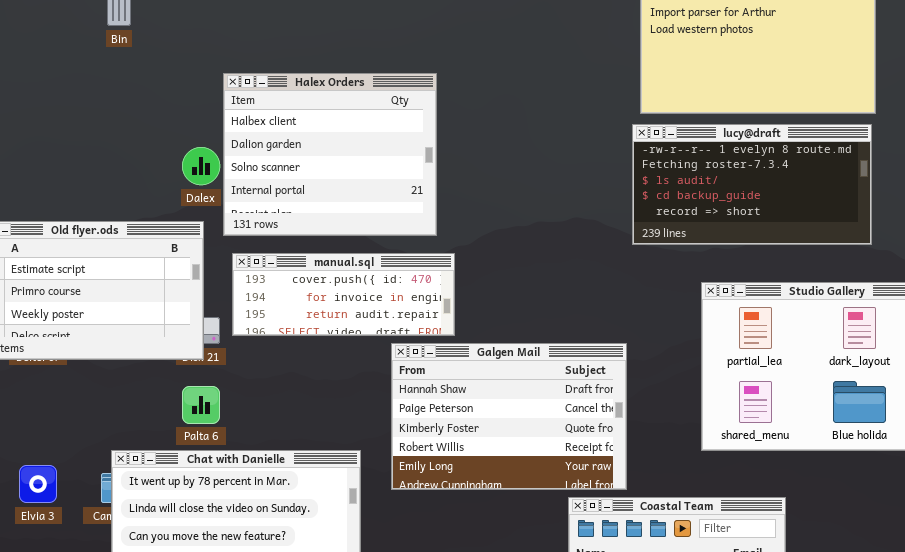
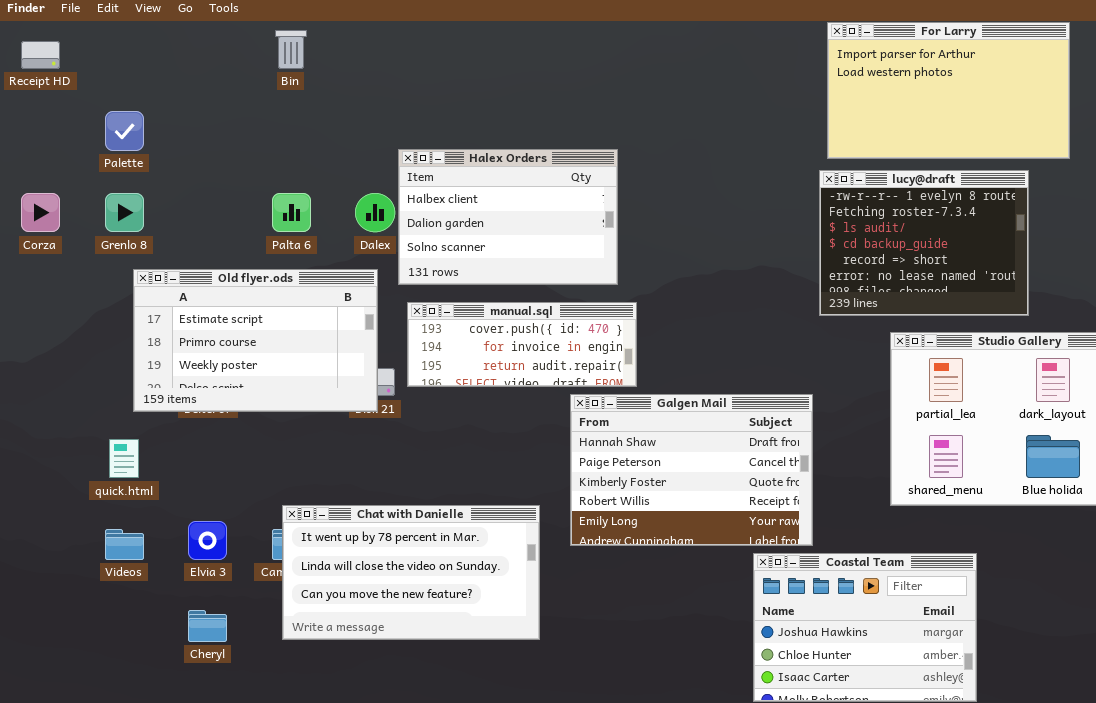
Halex Orders: [223,73,437,236] -> [398,149,618,285], resized
lucy@draft: [632,124,872,245] -> [819,170,1029,316], resized
Palta 6: [182,386,220,424] -> [272,193,311,232], moved

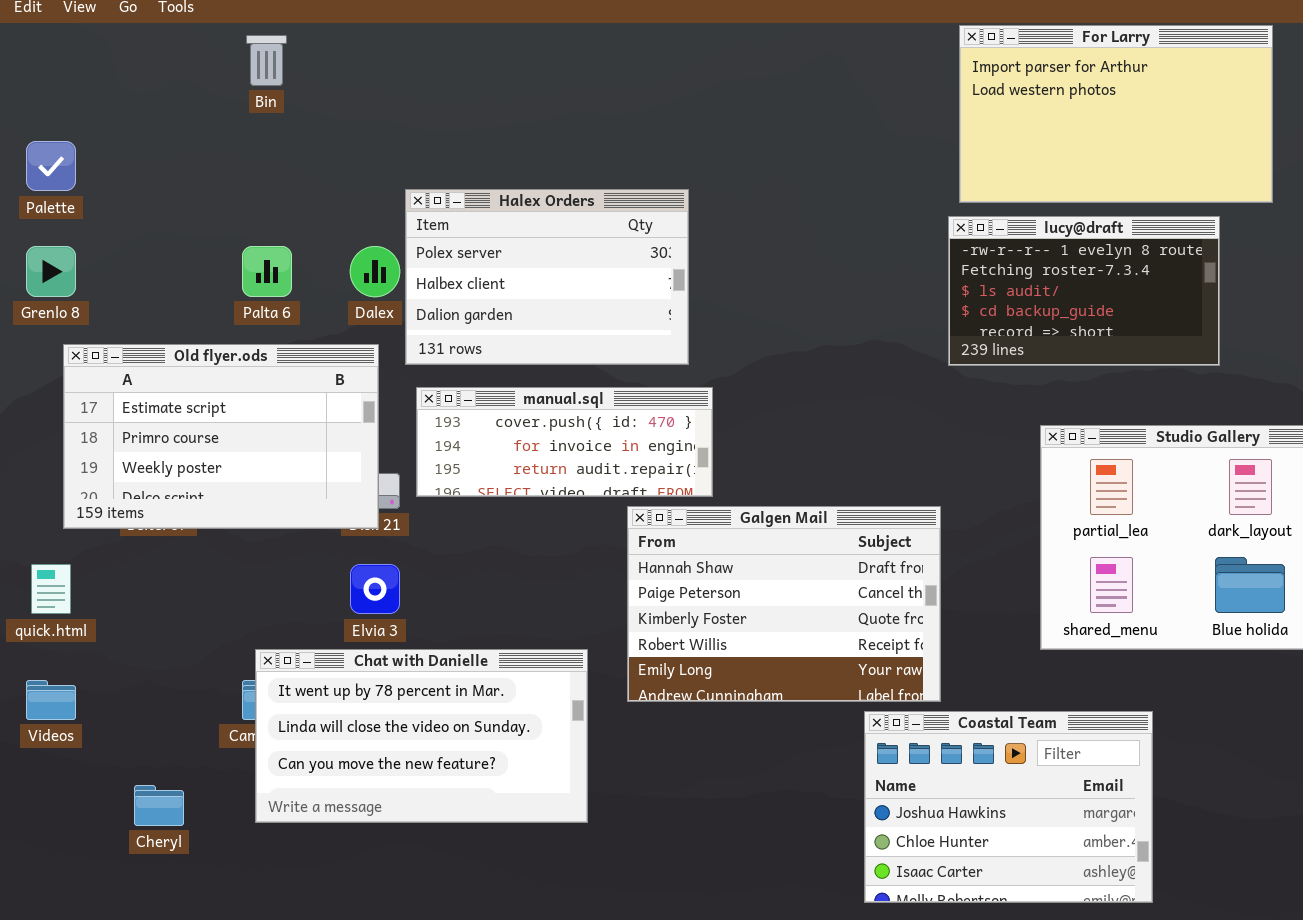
Halex Orders: [398,149,618,285] -> [405,189,689,365], scrolled up 1 row
lucy@draft: [819,170,1029,316] -> [948,216,1220,366], resized
Elvia 3: [188,521,227,560] -> [350,564,400,614], moved

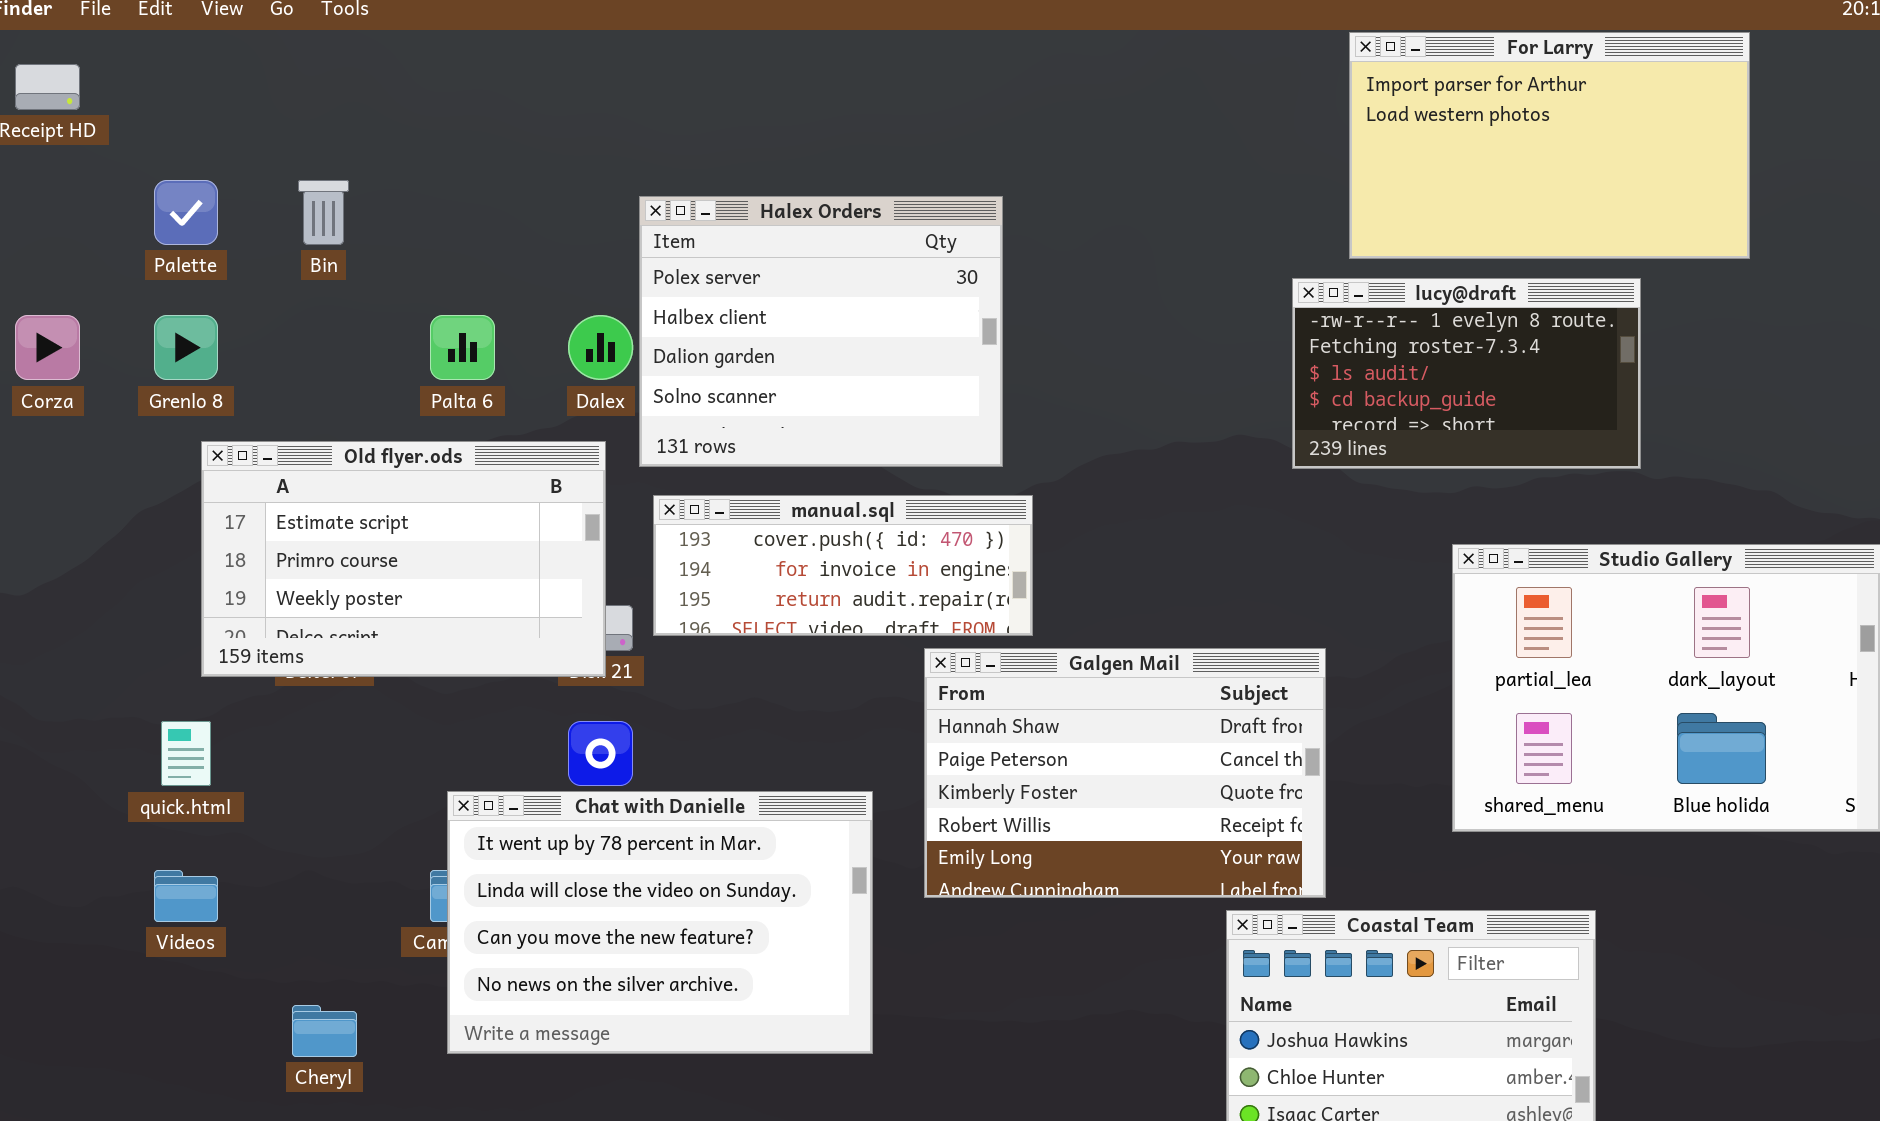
Bin: [246,35,287,86] -> [298,180,349,245], moved
Halex Orders: [405,189,689,365] -> [639,196,1003,467], resized
lucy@draft: [948,216,1220,366] -> [1292,278,1641,469], moved
Chat with Danielle: [255,649,588,823] -> [447,791,873,1054], resized

